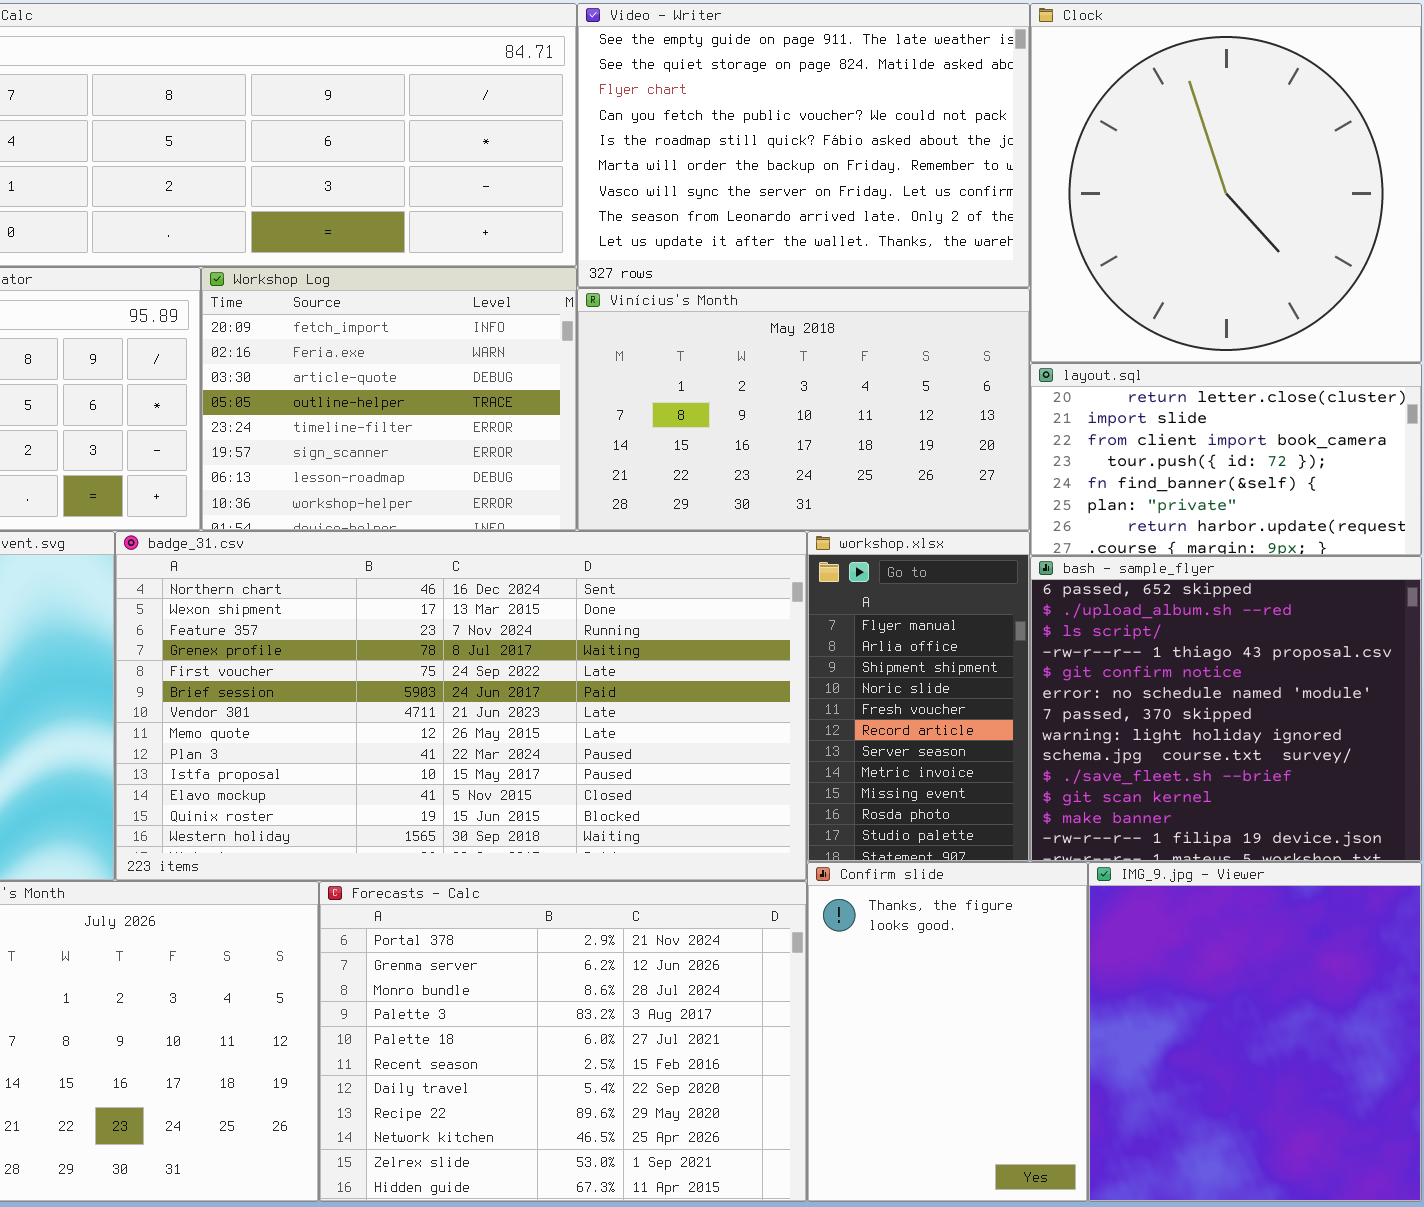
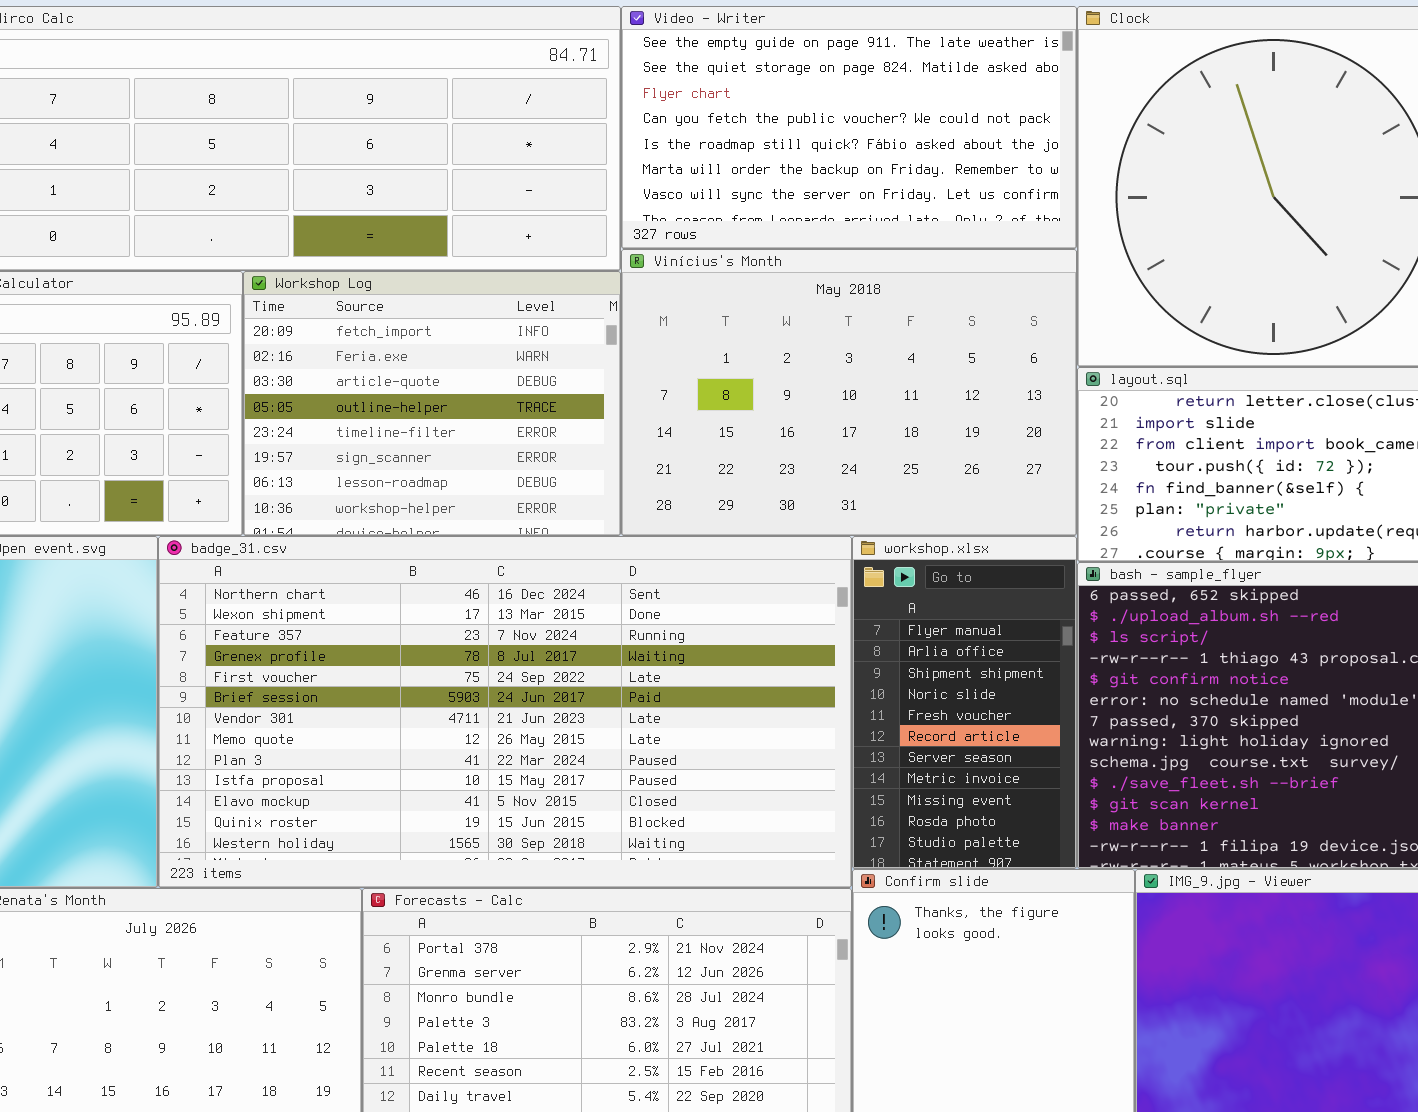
Video - Writer: [577,3,1030,288] -> [621,6,1077,249], resized
Vinícius's Month: [577,288,1030,531] -> [621,249,1077,536], resized

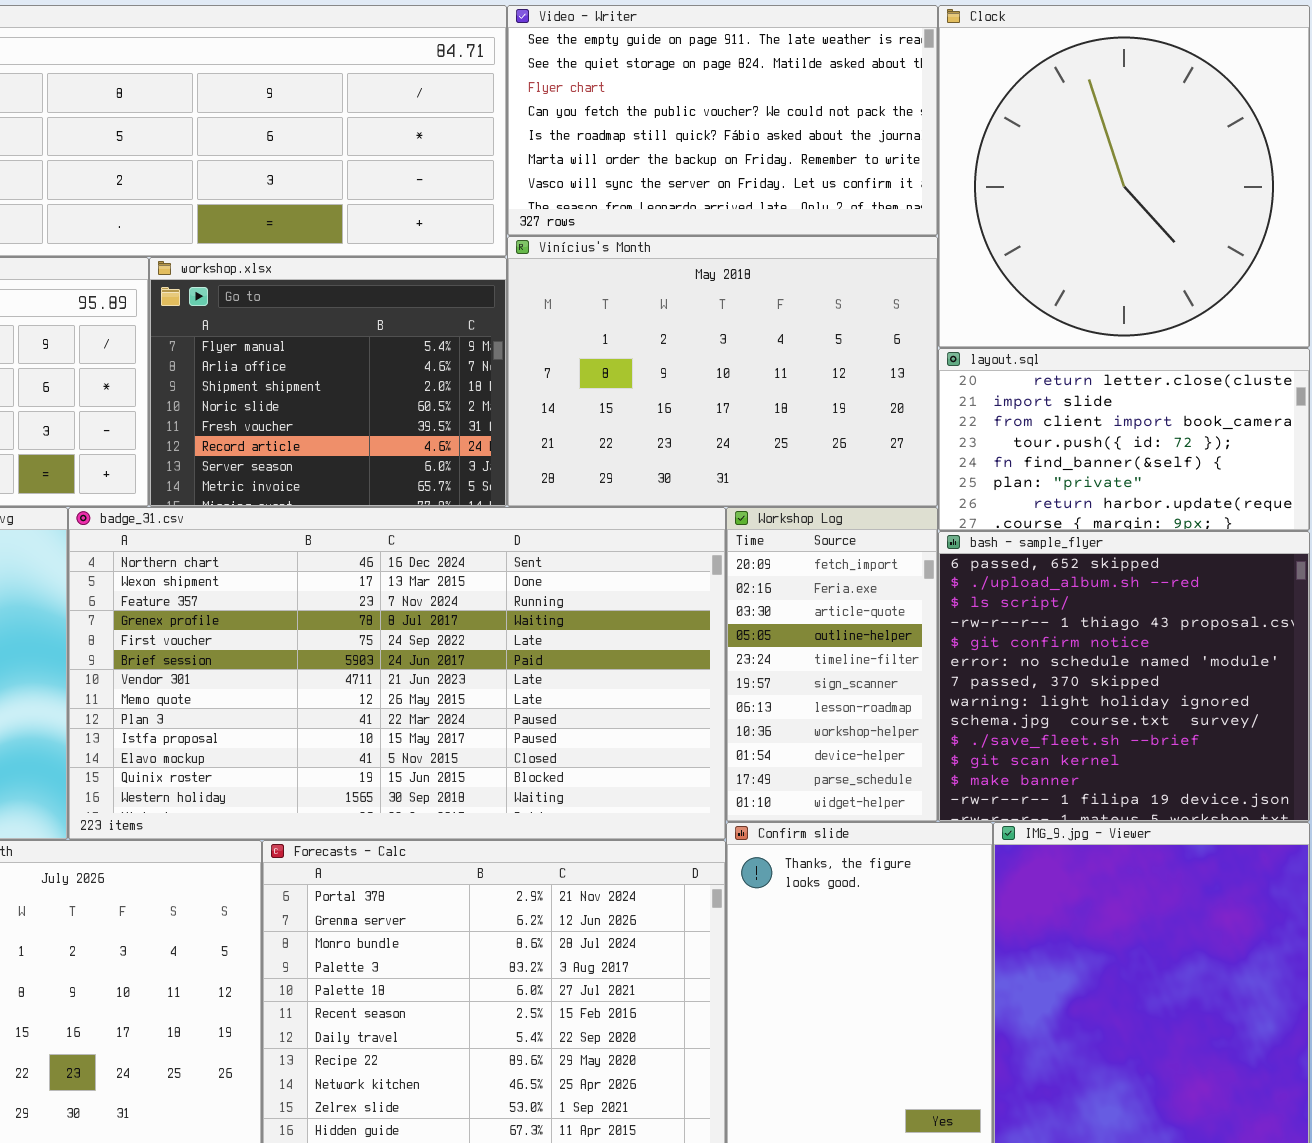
Workshop Log: [243,271,621,536] -> [726,507,938,822], moved, resized
workshop.xlsx: [852,536,1077,869] -> [149,257,507,507], moved, resized

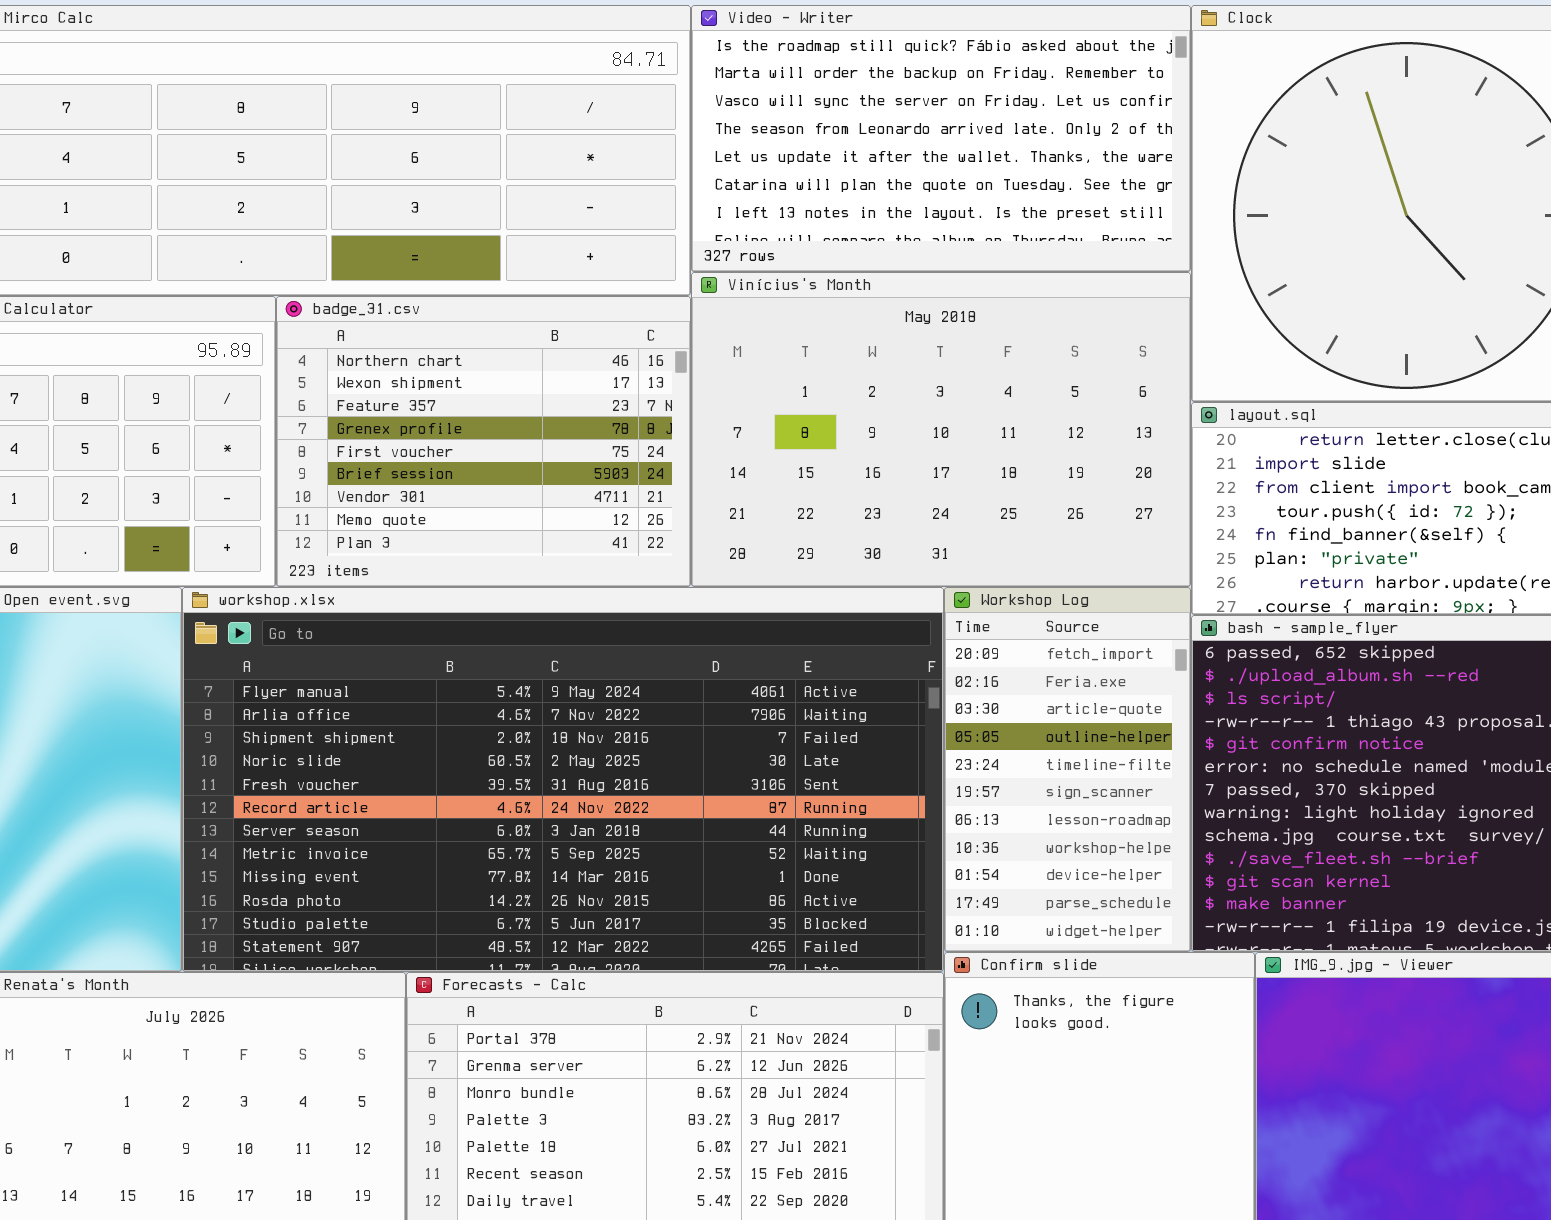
Video - Writer: [507,5,938,236] -> [691,5,1191,272], scrolled down 4 rows
workshop.xlsx: [149,257,507,507] -> [182,587,944,972], moved, resized
badge_31.csv: [68,507,726,840] -> [276,296,691,587], moved, resized

